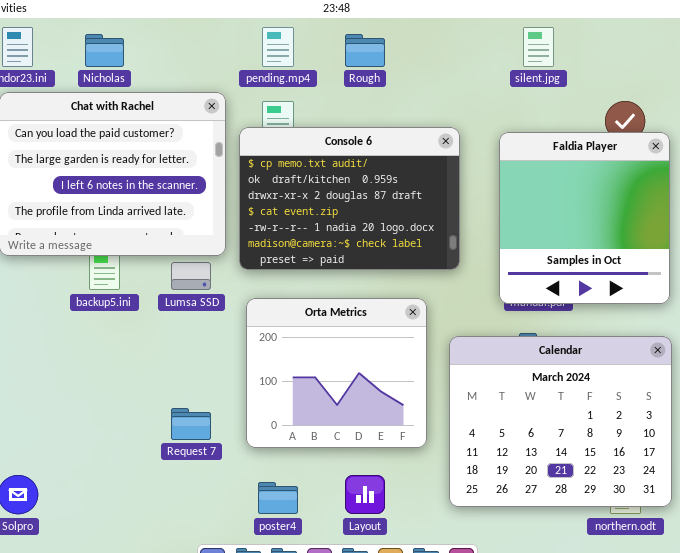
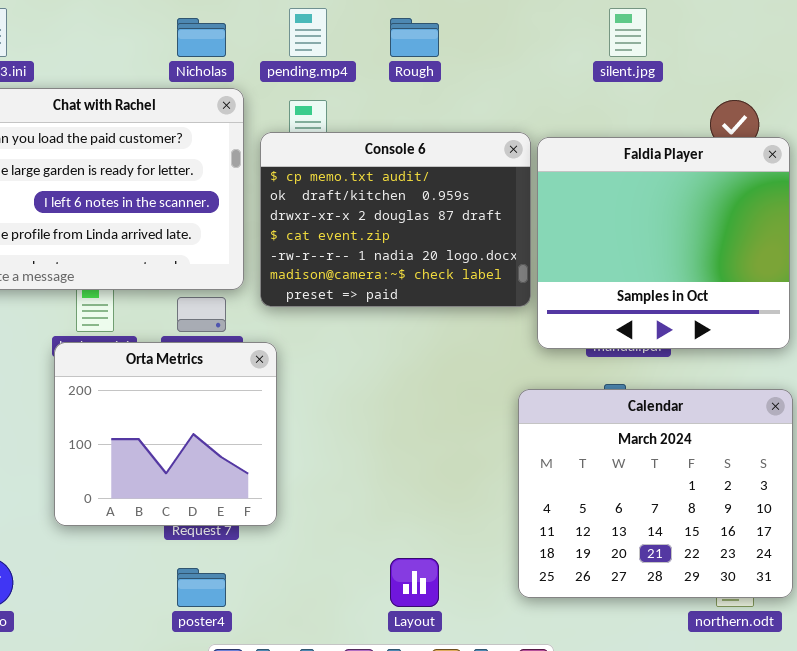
Nicholas: [85,34,124,67] -> [177,18,226,57], moved
Faldia Player: [499,132,670,304] -> [537,137,790,349], resized
Orta Metrics: [246,298,427,448] -> [54,342,277,526], moved
poster4: [258,482,298,514] -> [177,568,226,607], moved

